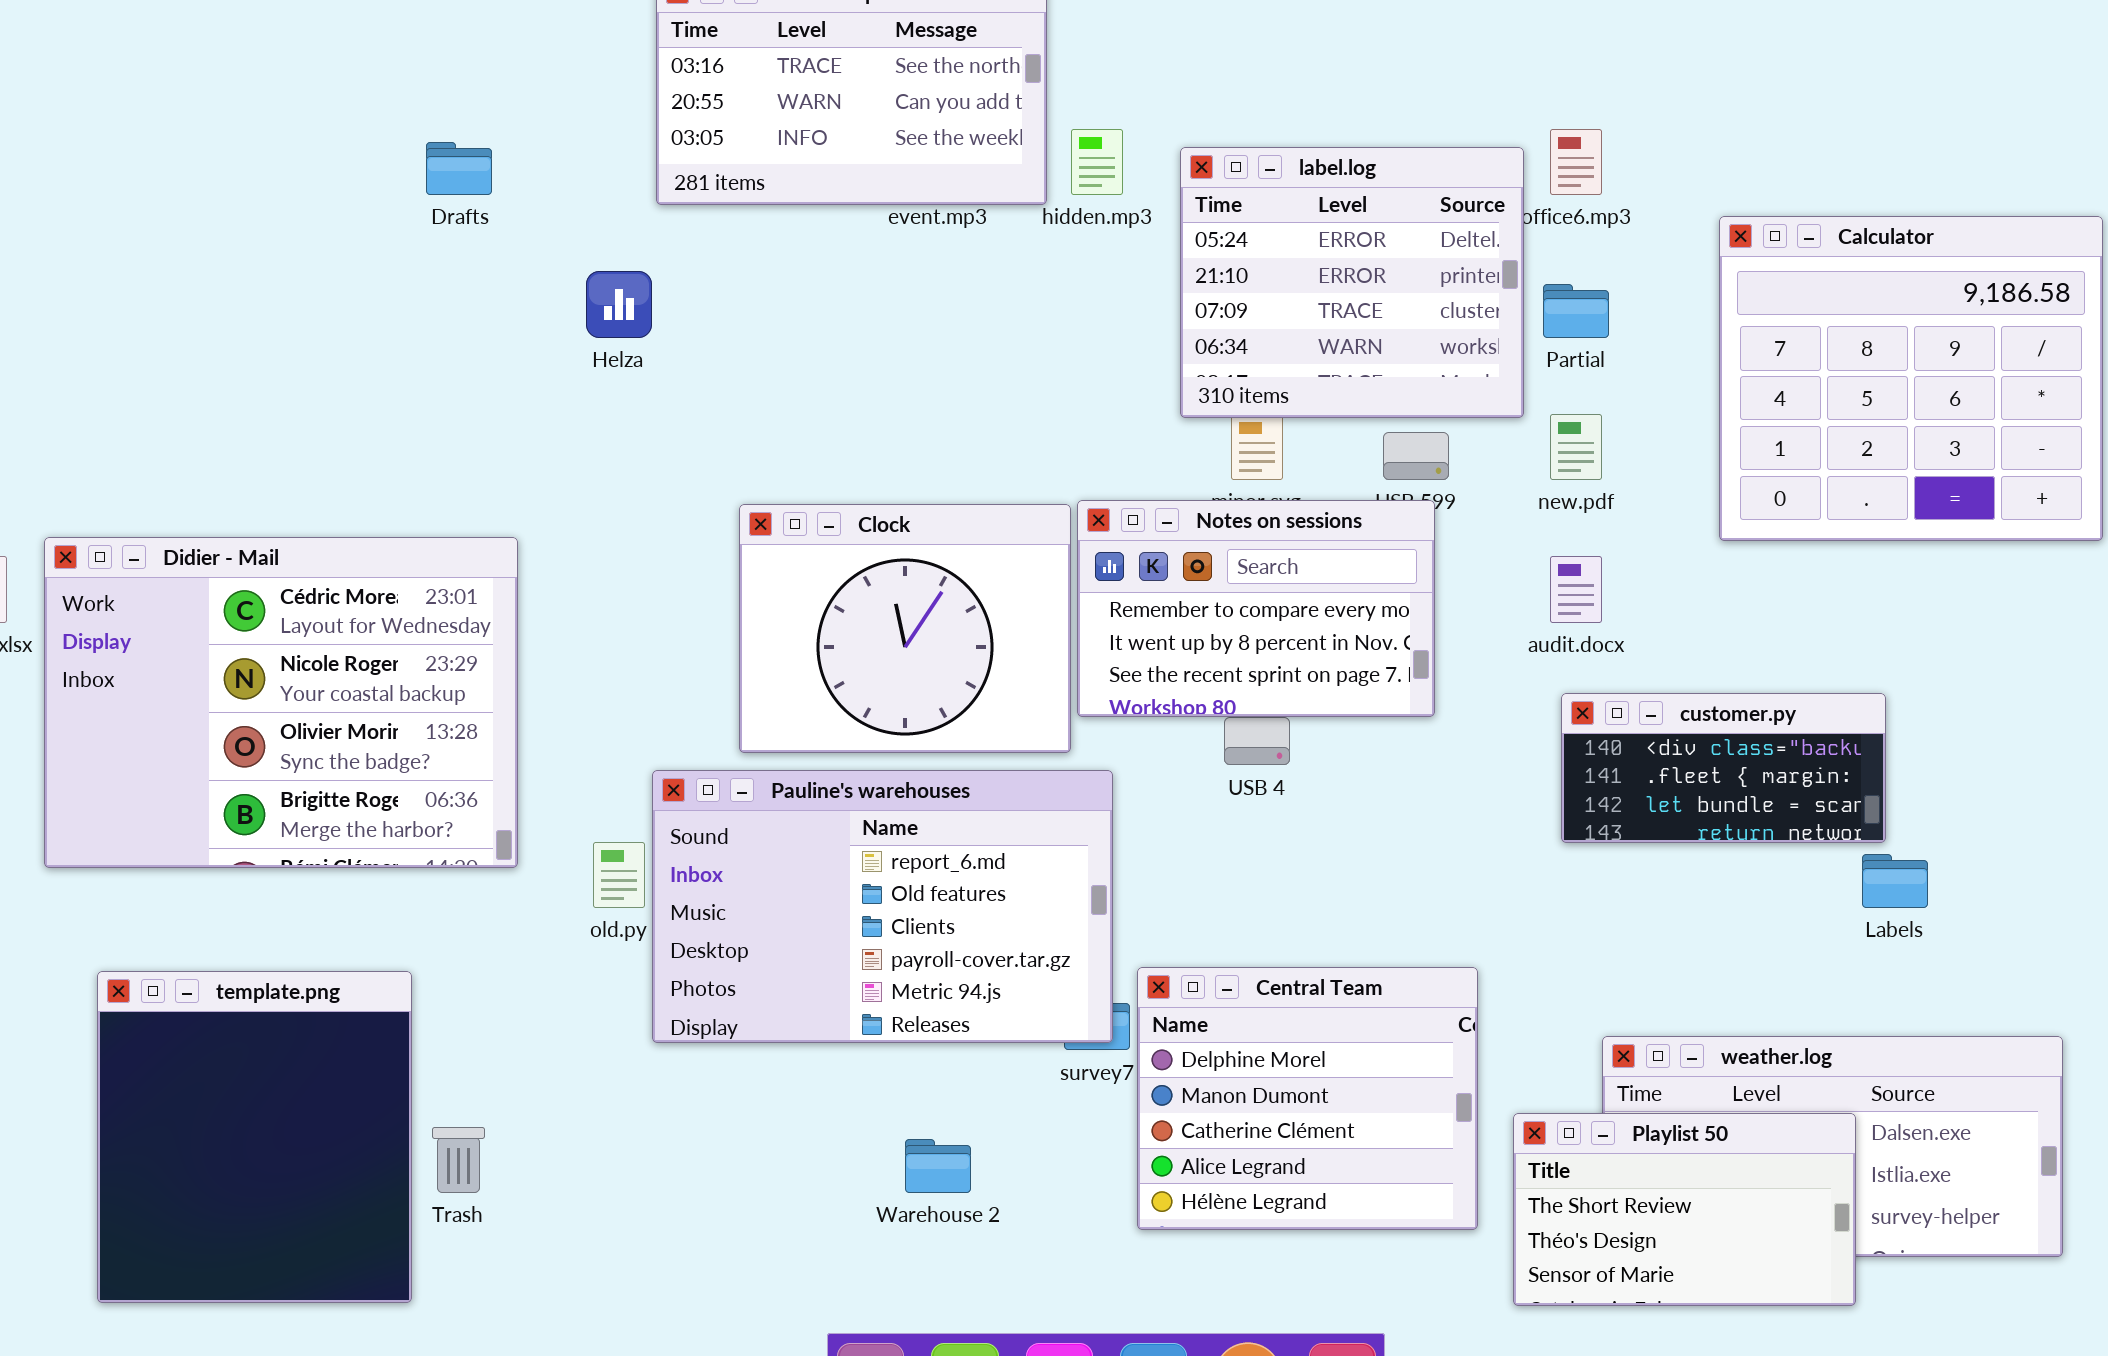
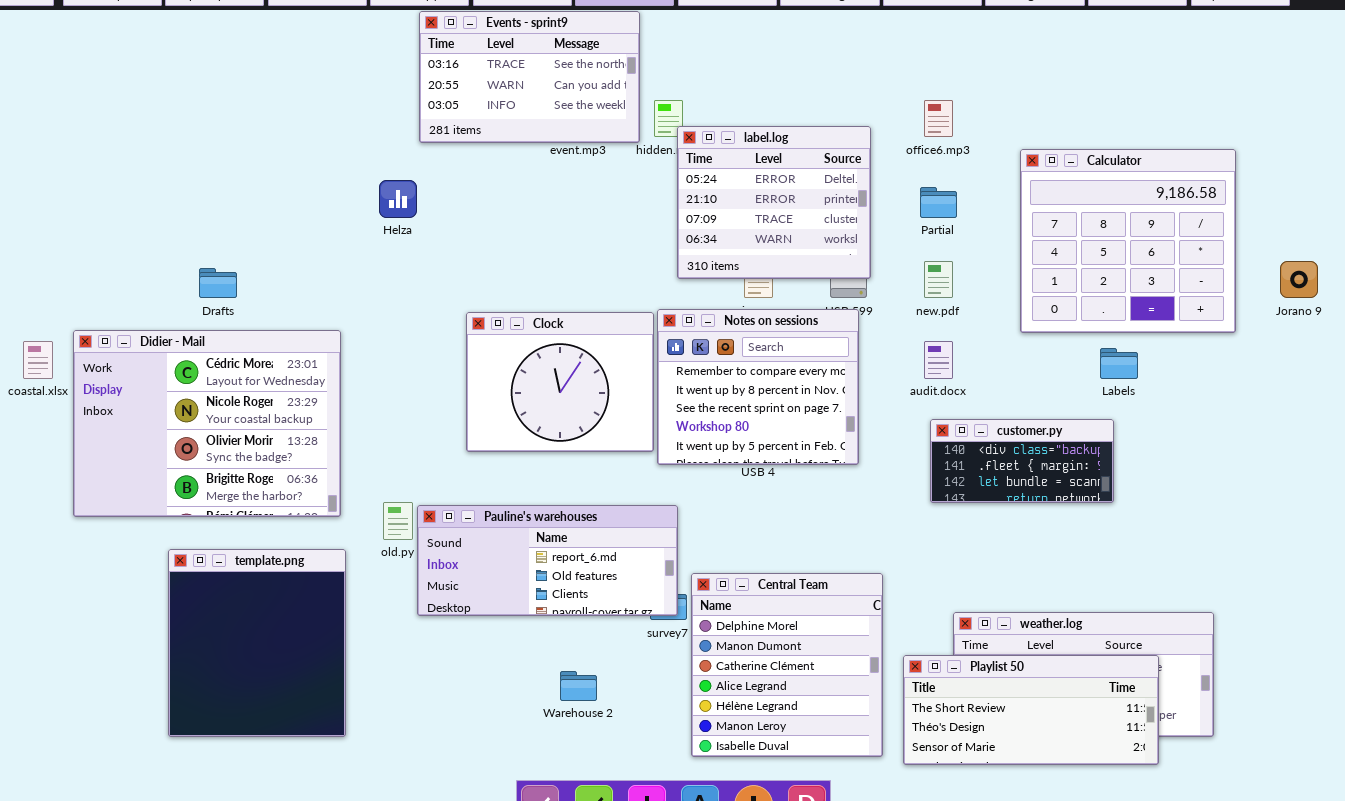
Drafts: [426,142,492,195] -> [199,268,237,298], moved
label.log: [1180,147,1524,418] -> [677,126,871,279], moved
Notes on sessions: [1077,500,1435,717] -> [657,309,859,465], resized
Pauline's warehouses: [652,770,1113,1043] -> [417,505,678,616], resized
Labels: [1862,854,1928,908] -> [1100,348,1138,379], moved
Central Team: [1137,967,1478,1230] -> [691,573,883,757], resized
template.png: [97,971,412,1303] -> [168,549,346,737], moved
Playlist 50: [1513,1113,1856,1306] -> [903,655,1159,765], resized

